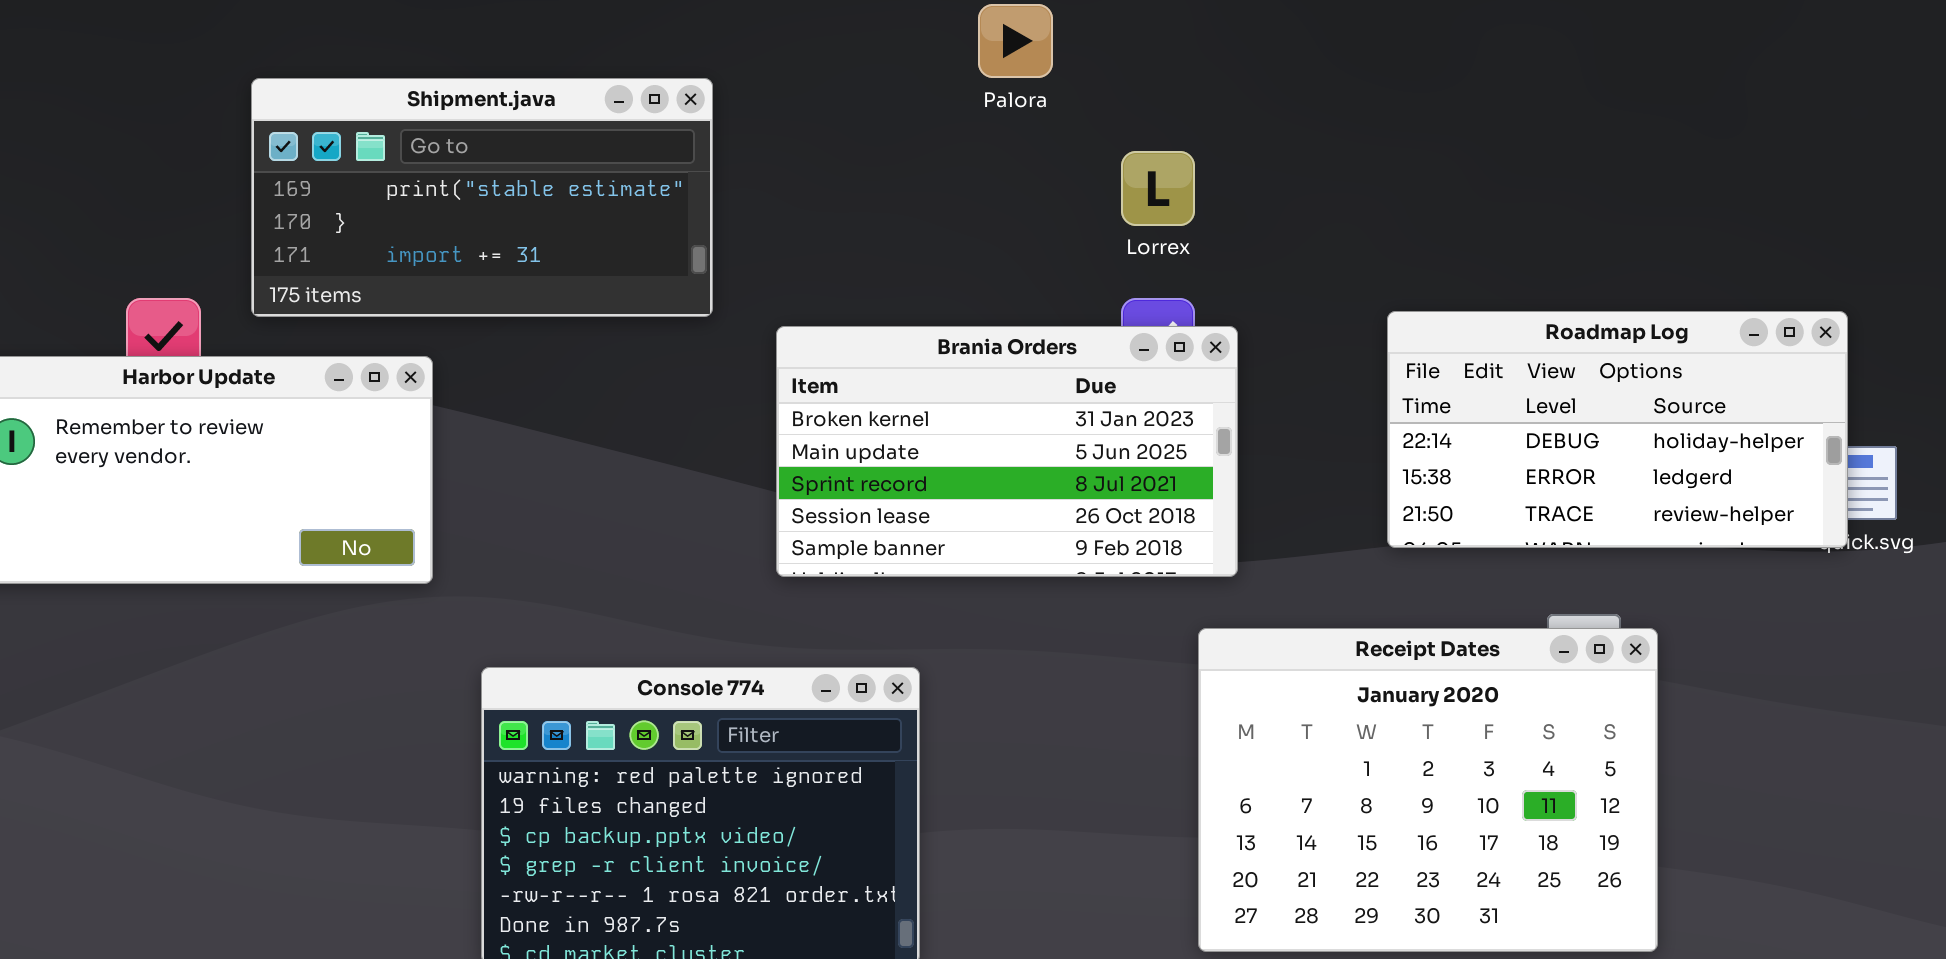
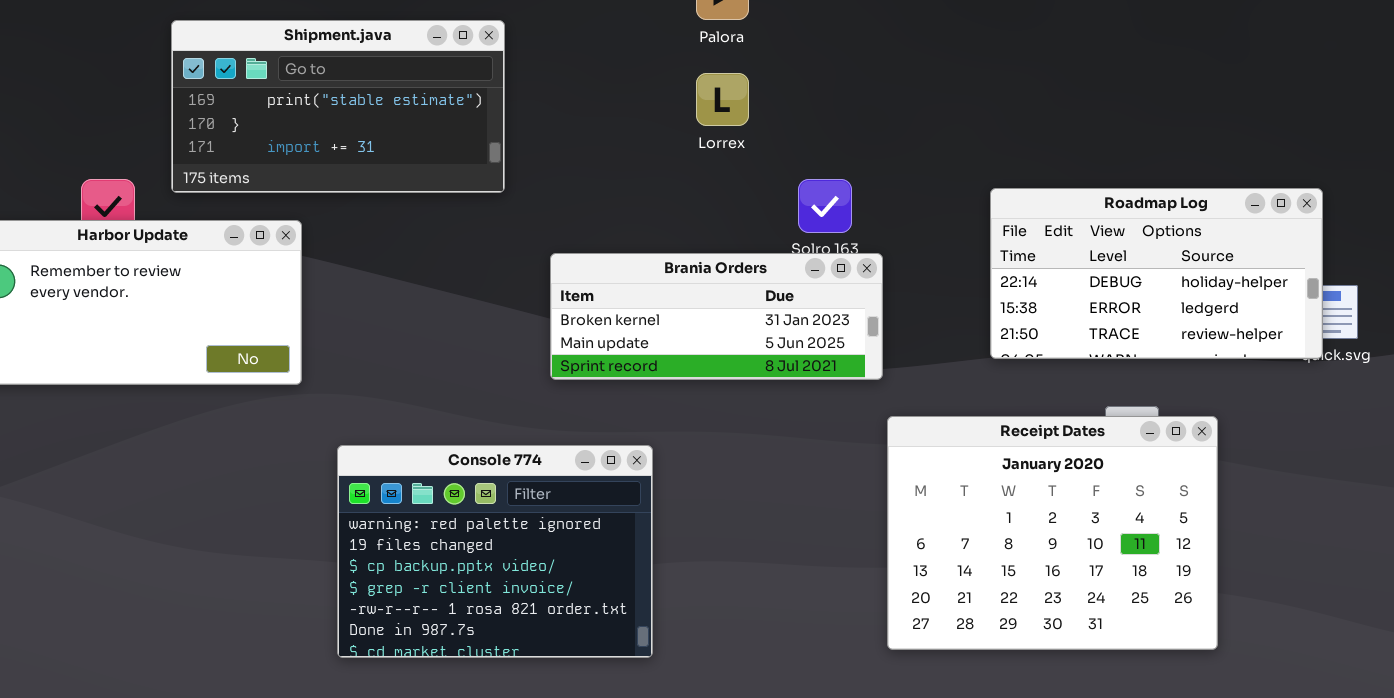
Lorrex: [1121,151,1195,226] -> [696,73,749,126], moved
Brania Orders: [776,326,1238,577] -> [550,253,883,380], resized
Receipt Dates: [1198,628,1658,952] -> [887,416,1218,650], moved

